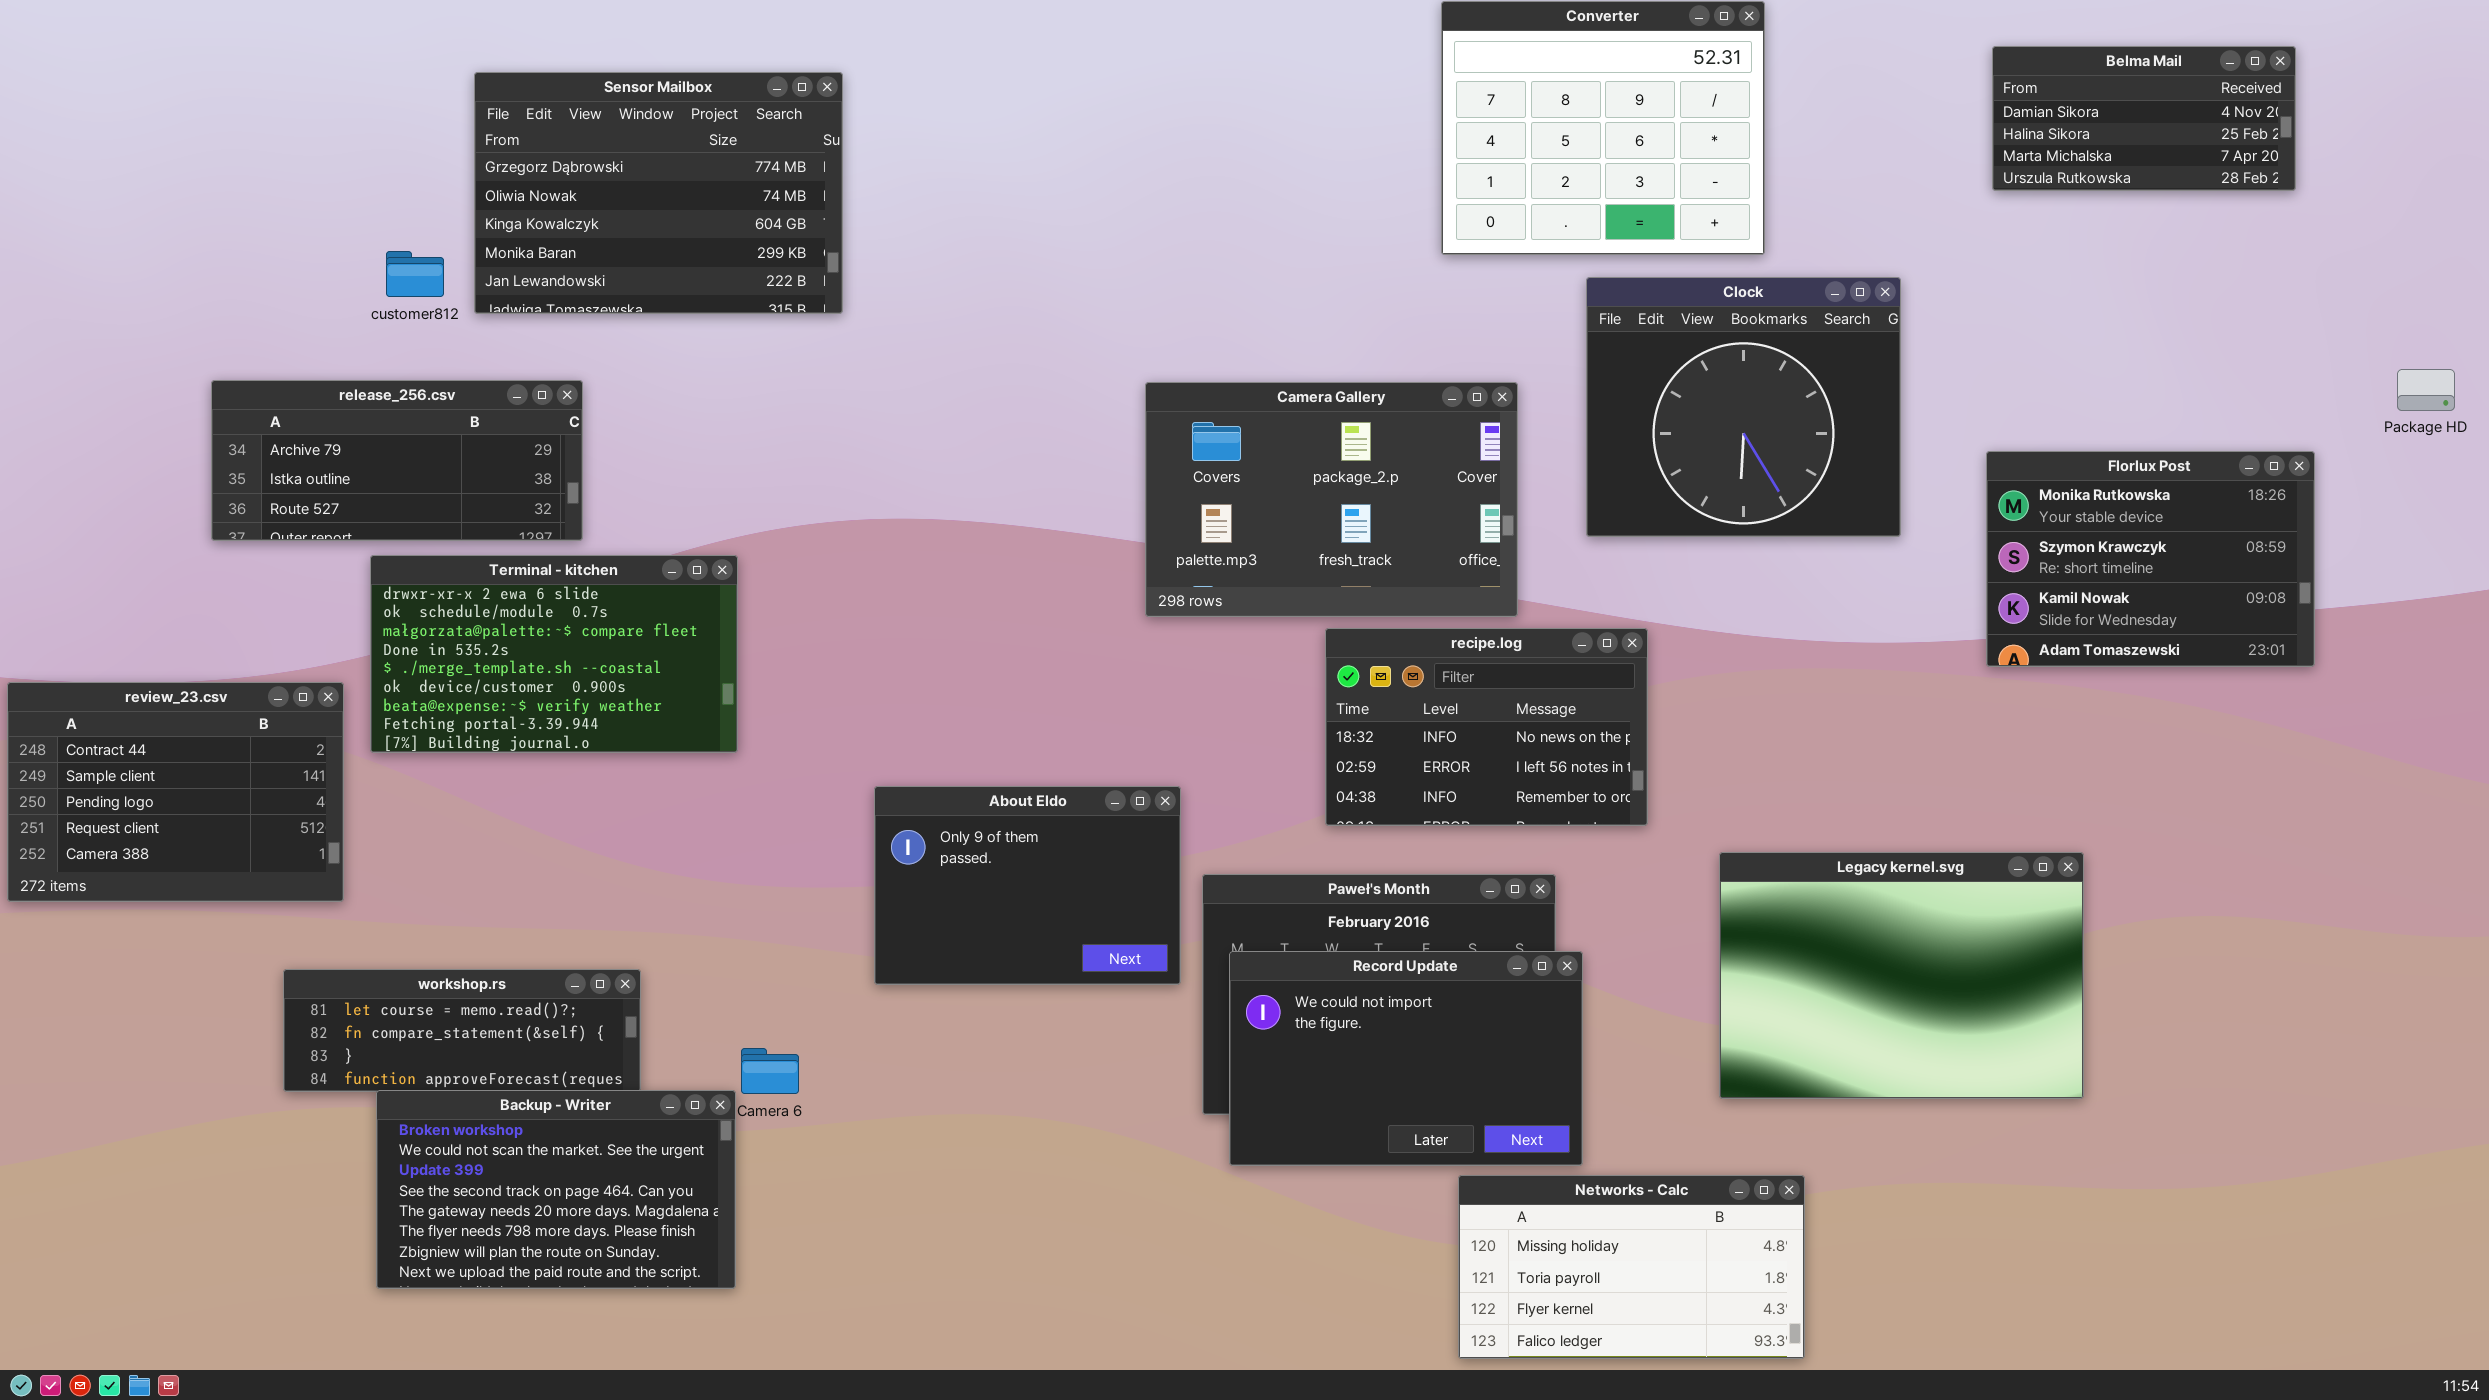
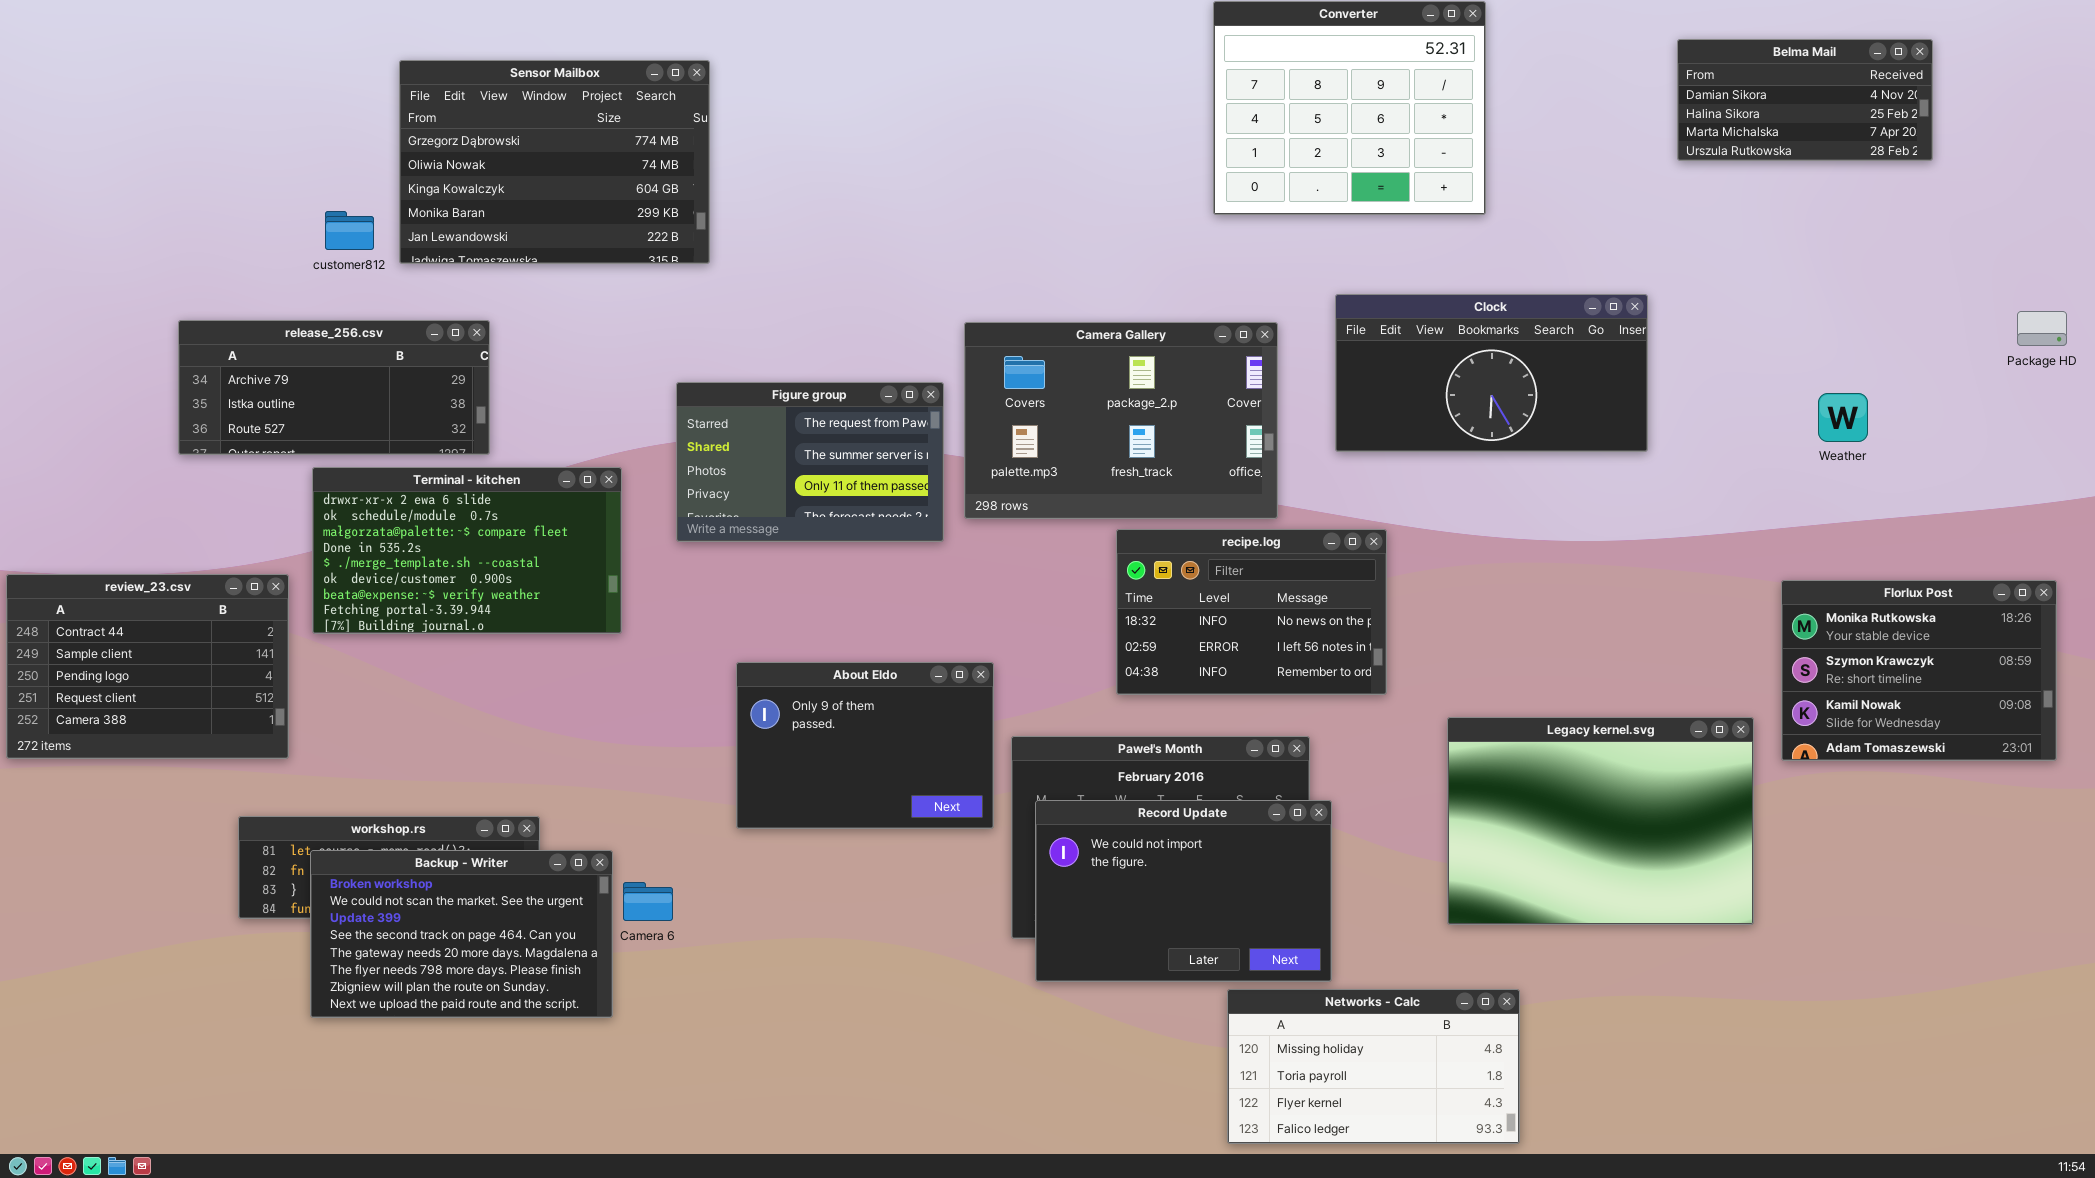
Clock: [1586,277,1901,537] -> [1335,294,1648,452], resized
Florlux Post: [1986,451,2315,667] -> [1781,580,2057,761], moved
Figure group: none -> [676,382,944,542], opened
Backup - Writer: [376,1090,736,1289] -> [310,850,613,1018], moved

